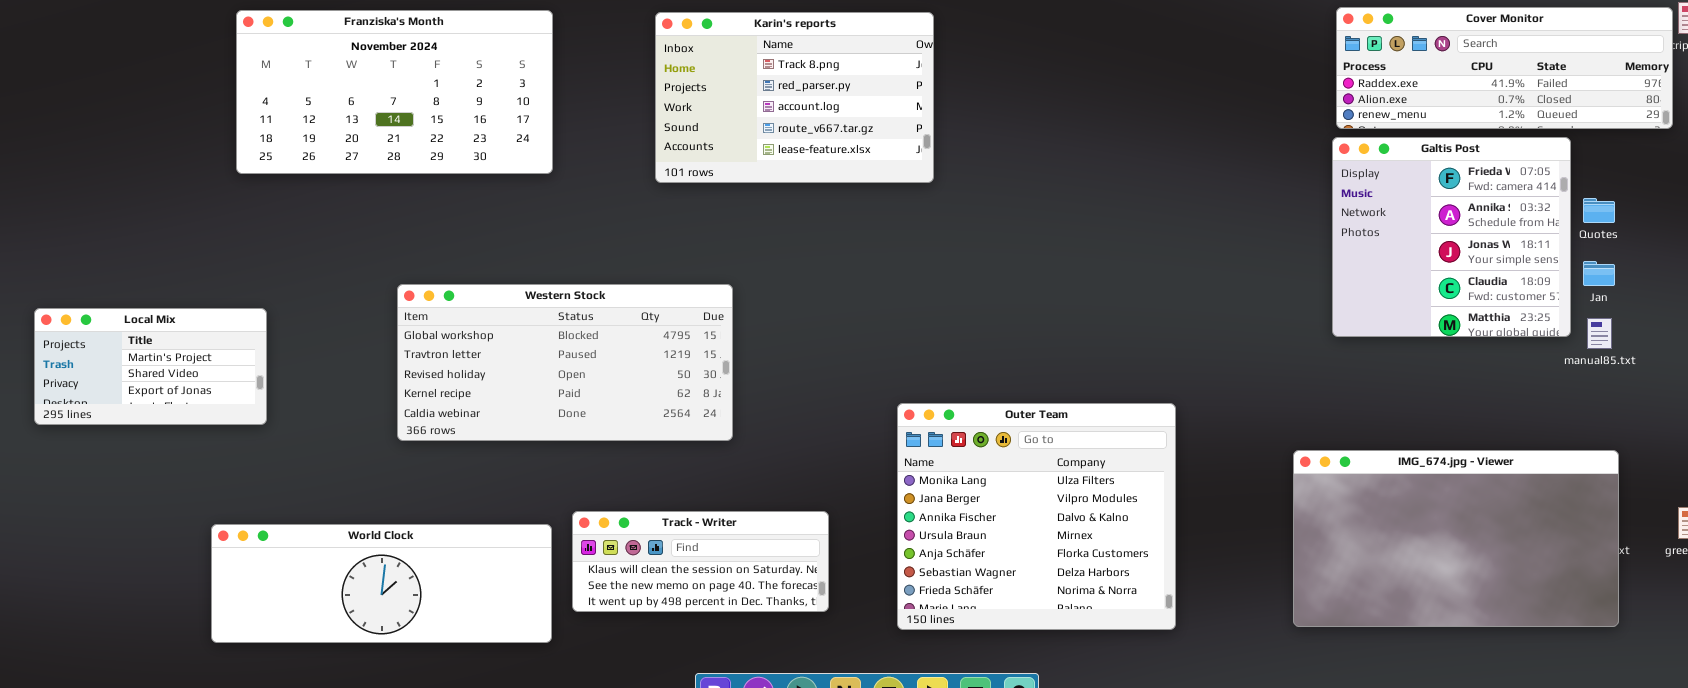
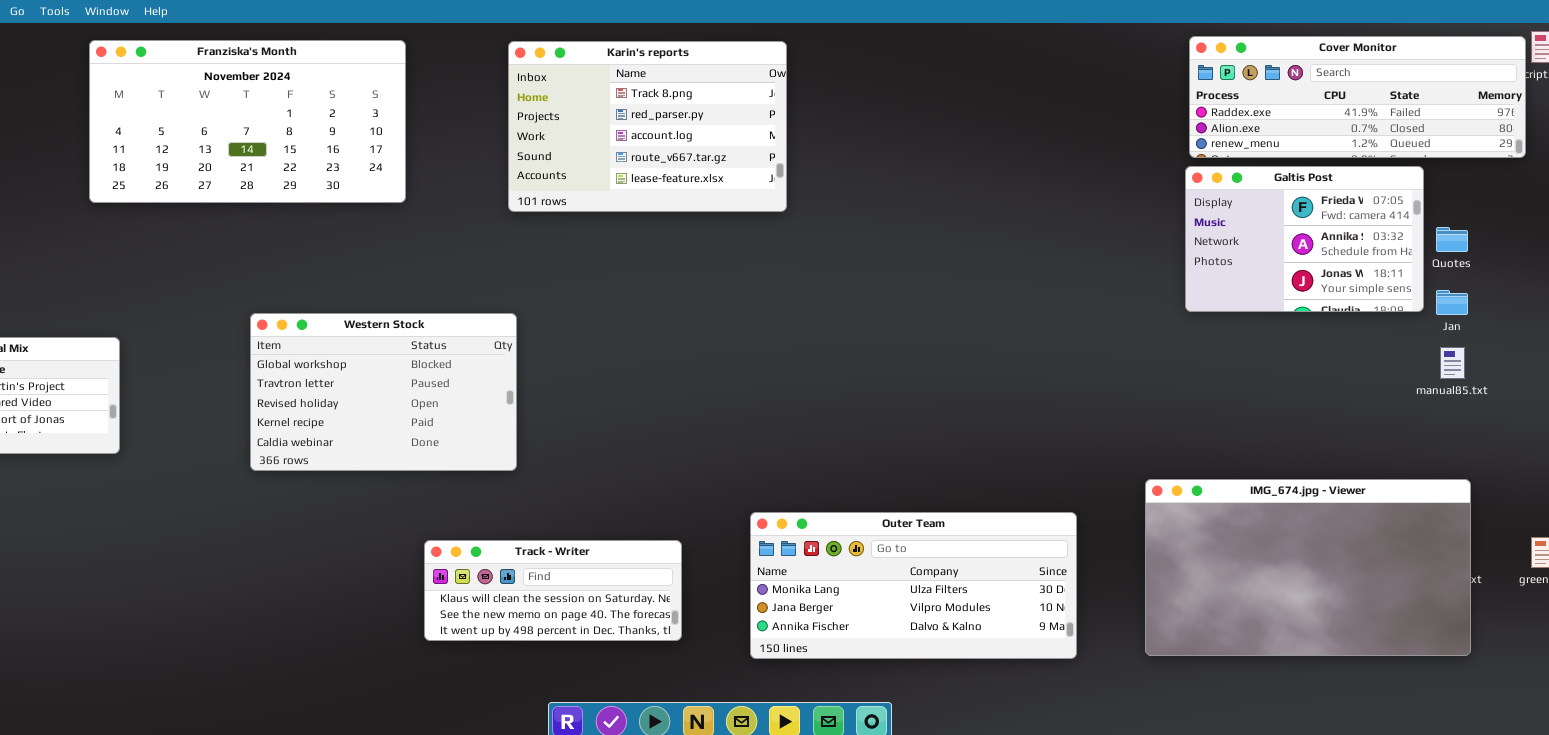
Galtis Post: [1332,137,1571,337] -> [1185,166,1424,312], resized
Western Stock: [397,284,733,441] -> [250,313,517,471], resized
Outer Team: [897,403,1176,630] -> [750,512,1077,659], resized
World Clock: [211,524,552,643] -> none, closed

